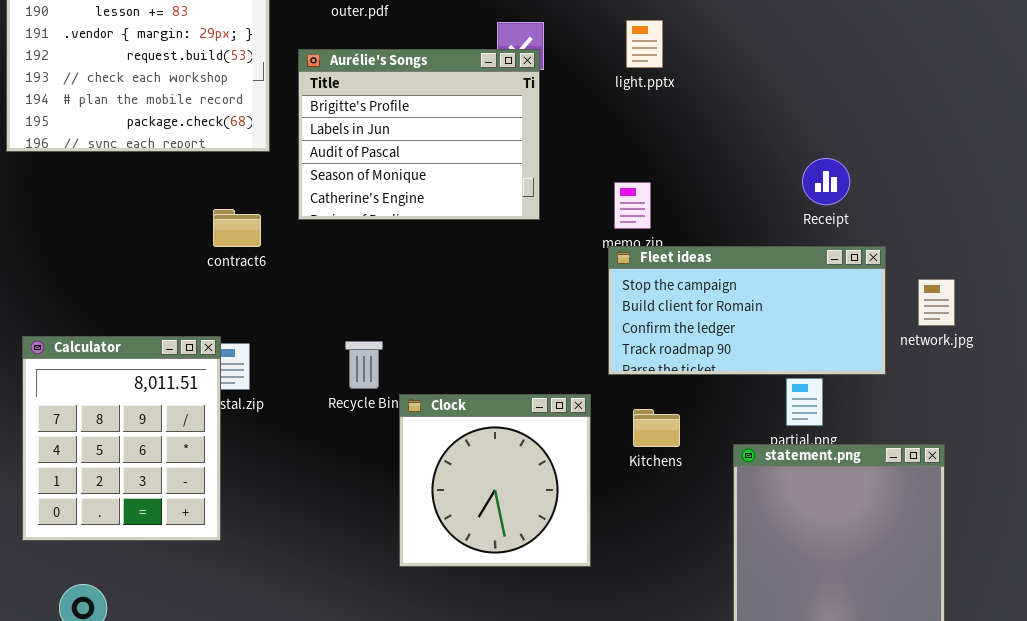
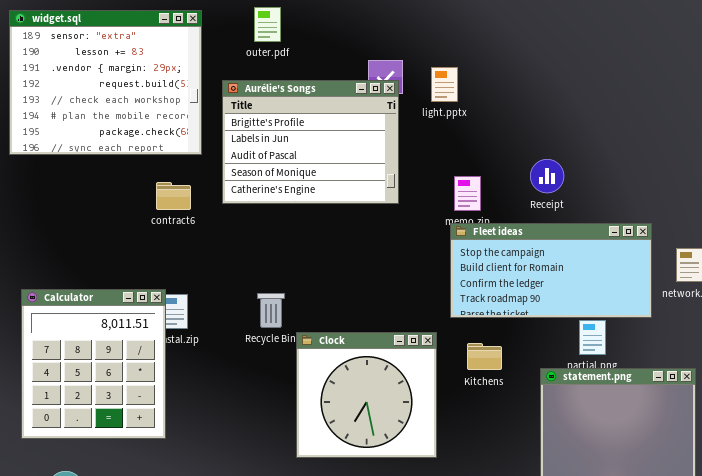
light.pptx: [626,20,663,68] -> [431,67,458,102], moved
Receipt: [802,158,850,205] -> [530,159,564,193], moved
contract6: [213,209,261,247] -> [156,182,191,210], moved

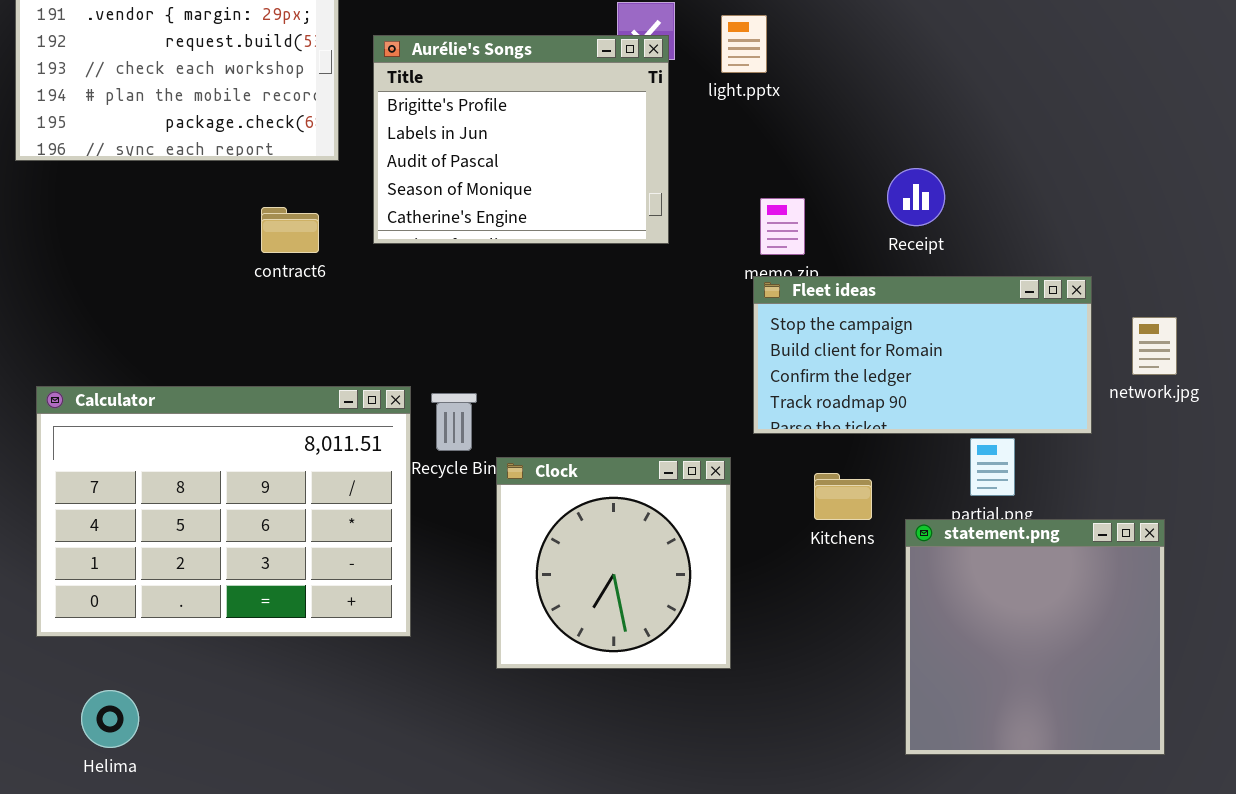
Calculator: [21,289,166,439] -> [36,386,411,637], resized
Kitchens: [467,343,502,370] -> [814,473,872,520], moved

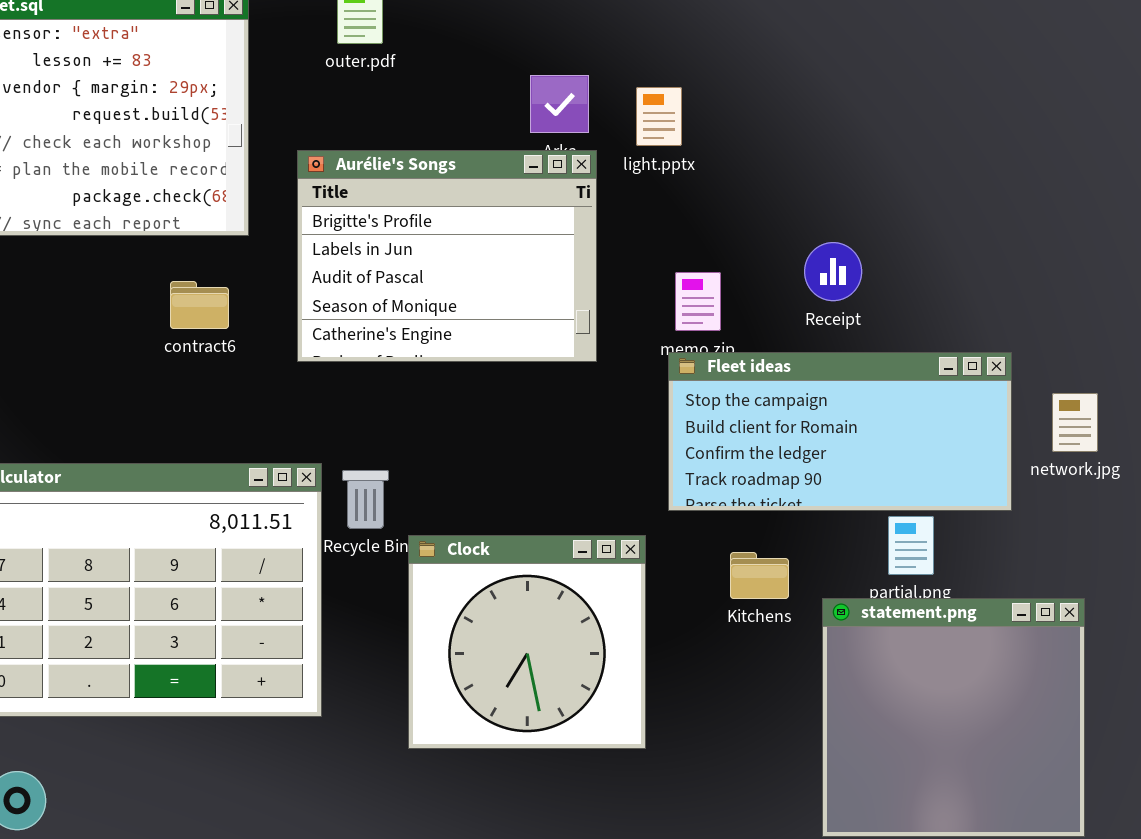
Aurélie's Songs: [373,35,669,244] -> [297,150,597,362], moved

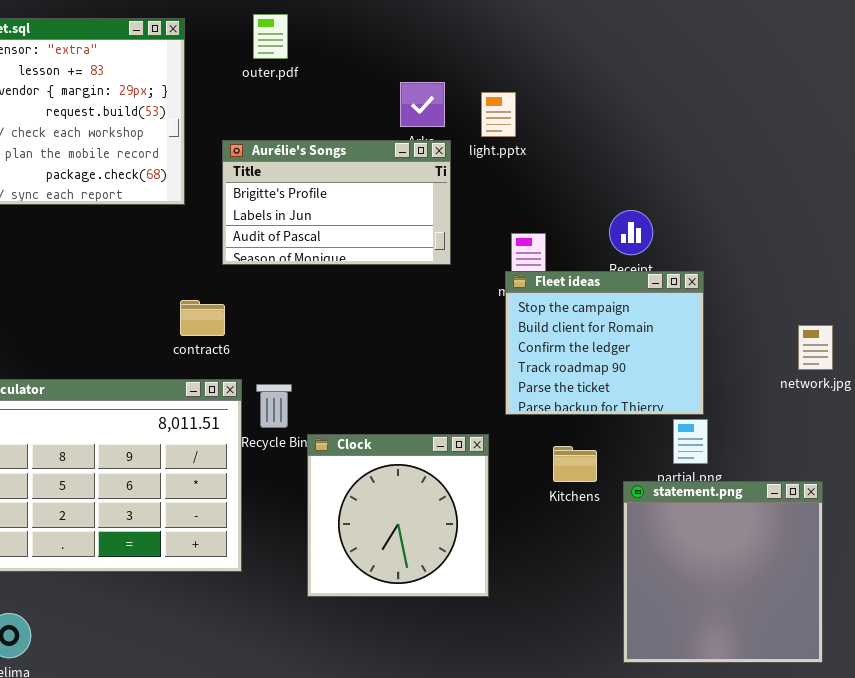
Aurélie's Songs: [297,150,597,362] -> [222,140,451,265], resized
contract6: [170,281,229,329] -> [180,300,225,336], moved
Fleet ideas: [668,352,1012,511] -> [505,271,704,415], resized

